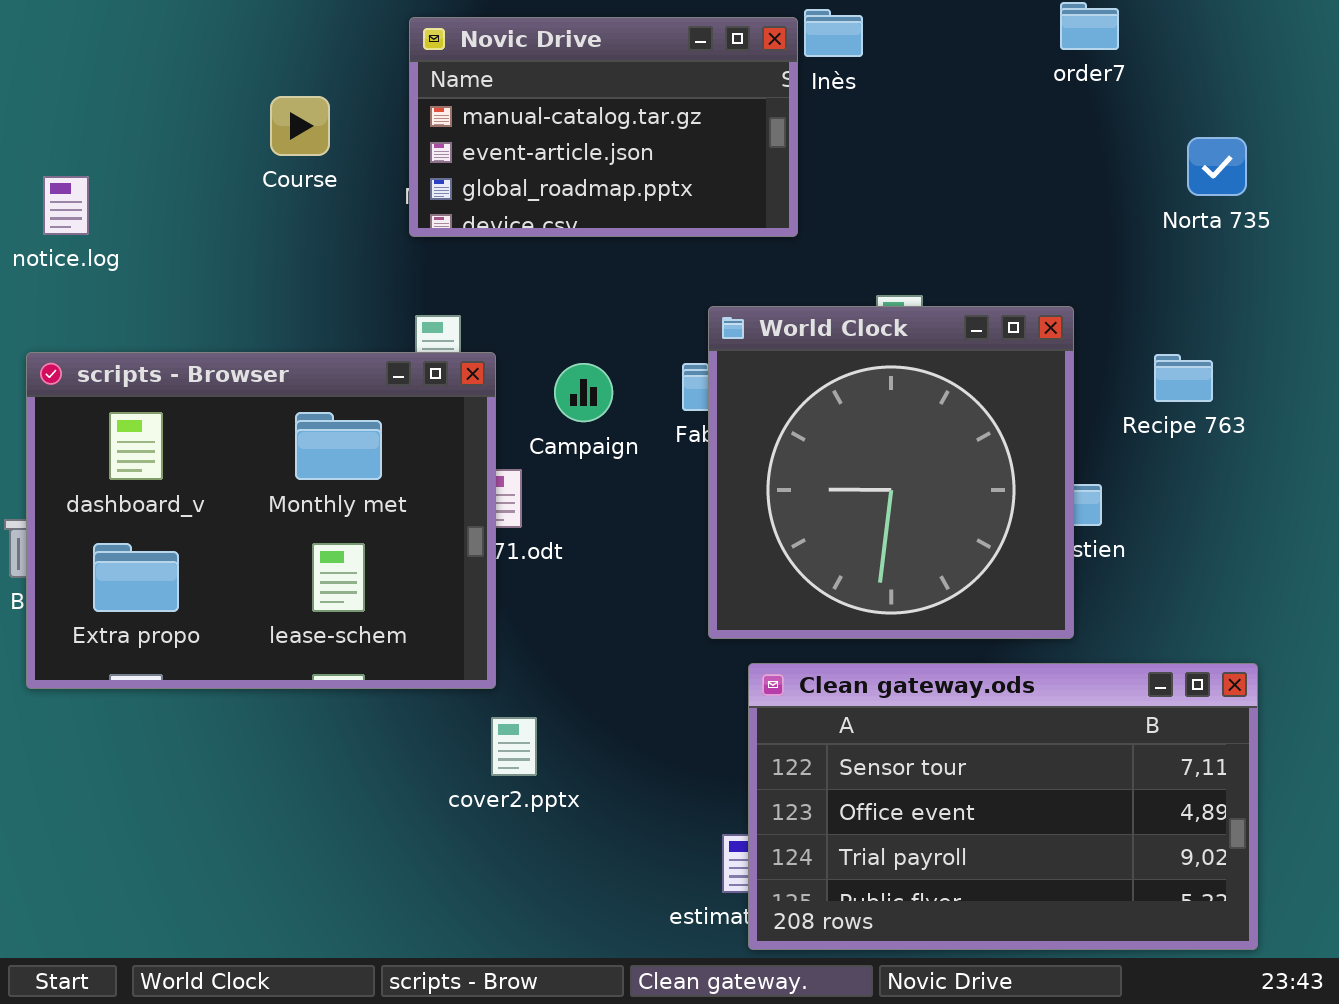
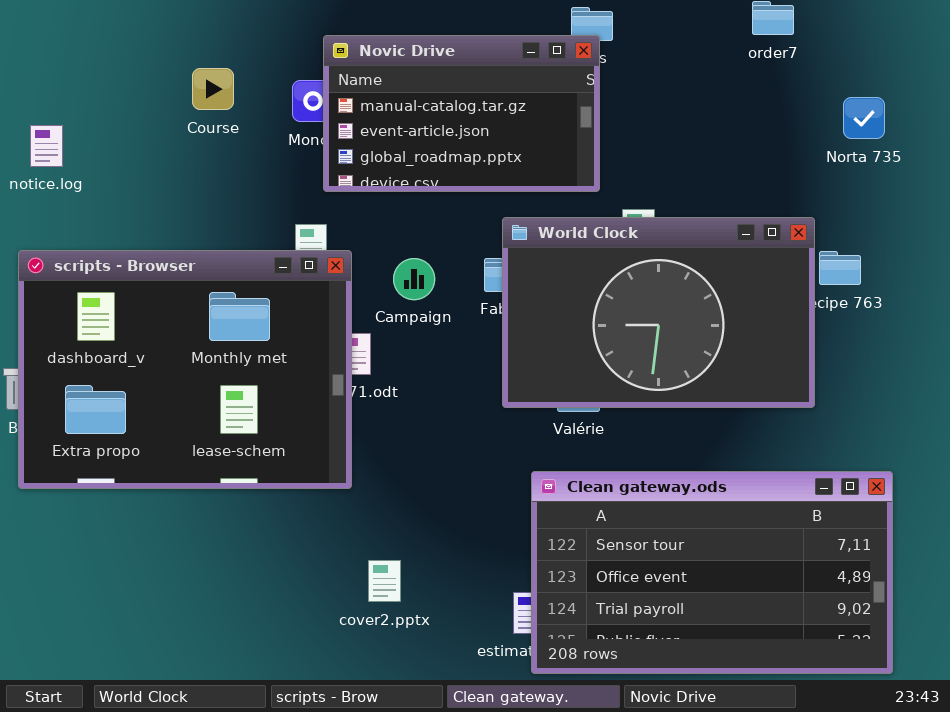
Novic Drive: [409,17,798,237] -> [323,35,600,192], moved
World Clock: [708,306,1074,639] -> [502,217,815,408], resized
cover2.pptx: [491,717,537,776] -> [368,560,401,602], moved

